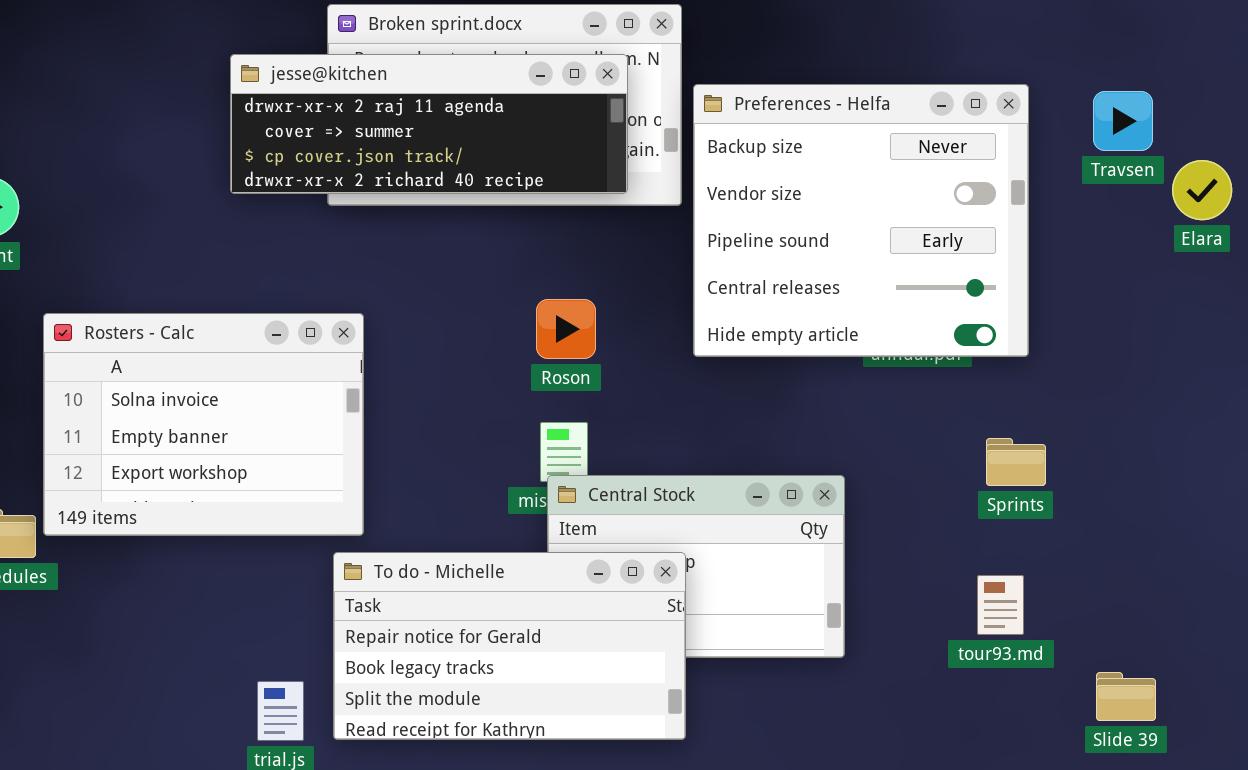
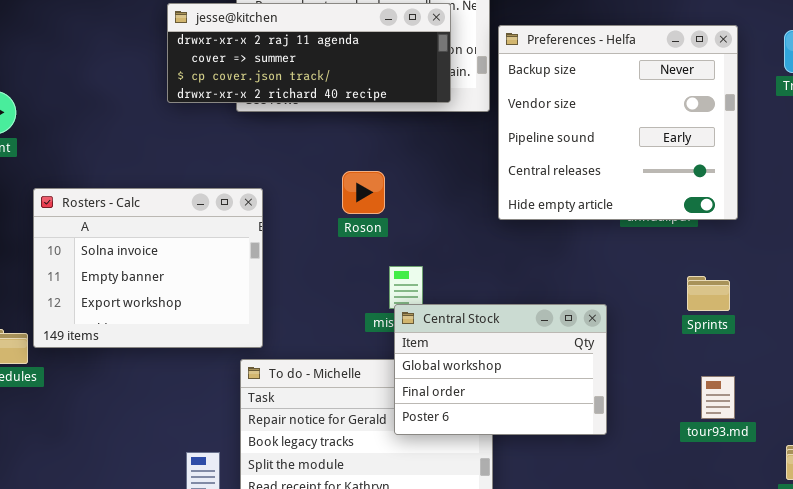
Roson: [536,299,596,359] -> [342,171,385,214], moved
Sprints: [986,438,1046,486] -> [687,276,730,311], moved
Central Stock: [547,475,845,658] -> [394,304,607,435], raised

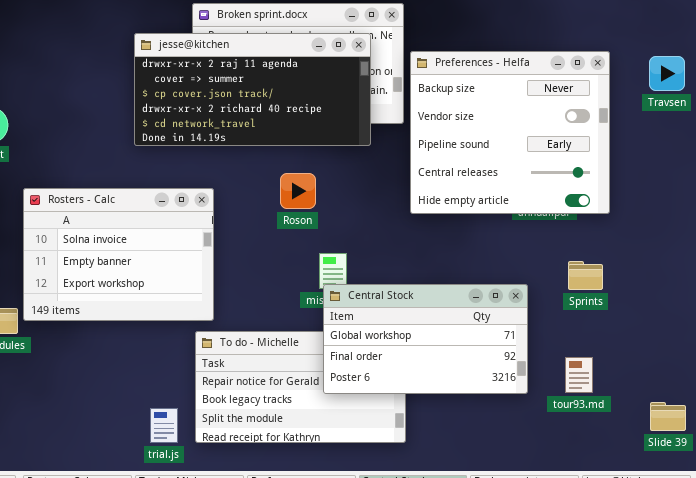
jesse@kitchen: [167,3,451,103] -> [134,33,371,146], resized
Central Stock: [394,304,607,435] -> [323,284,528,394], resized
tour93.md: [701,376,735,419] -> [565,357,593,393], moved

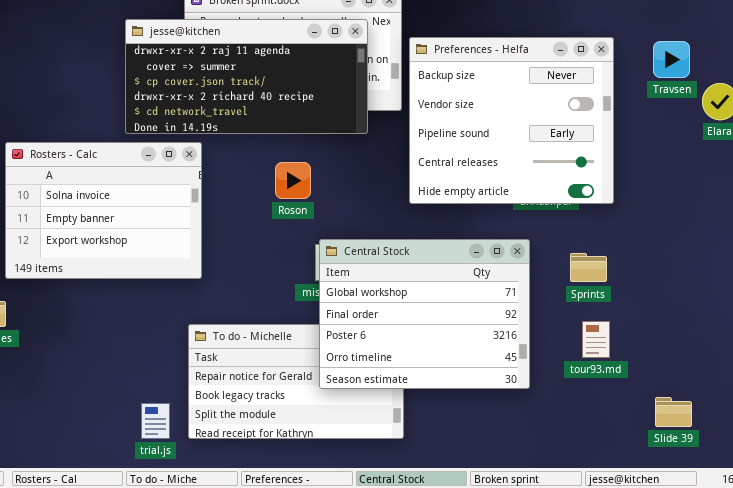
Rosters - Calc: [23,188,214,321] -> [5,142,202,279], moved
Central Stock: [323,284,528,394] -> [319,239,530,389], resized
tour93.md: [565,357,593,393] -> [582,321,610,358], moved

